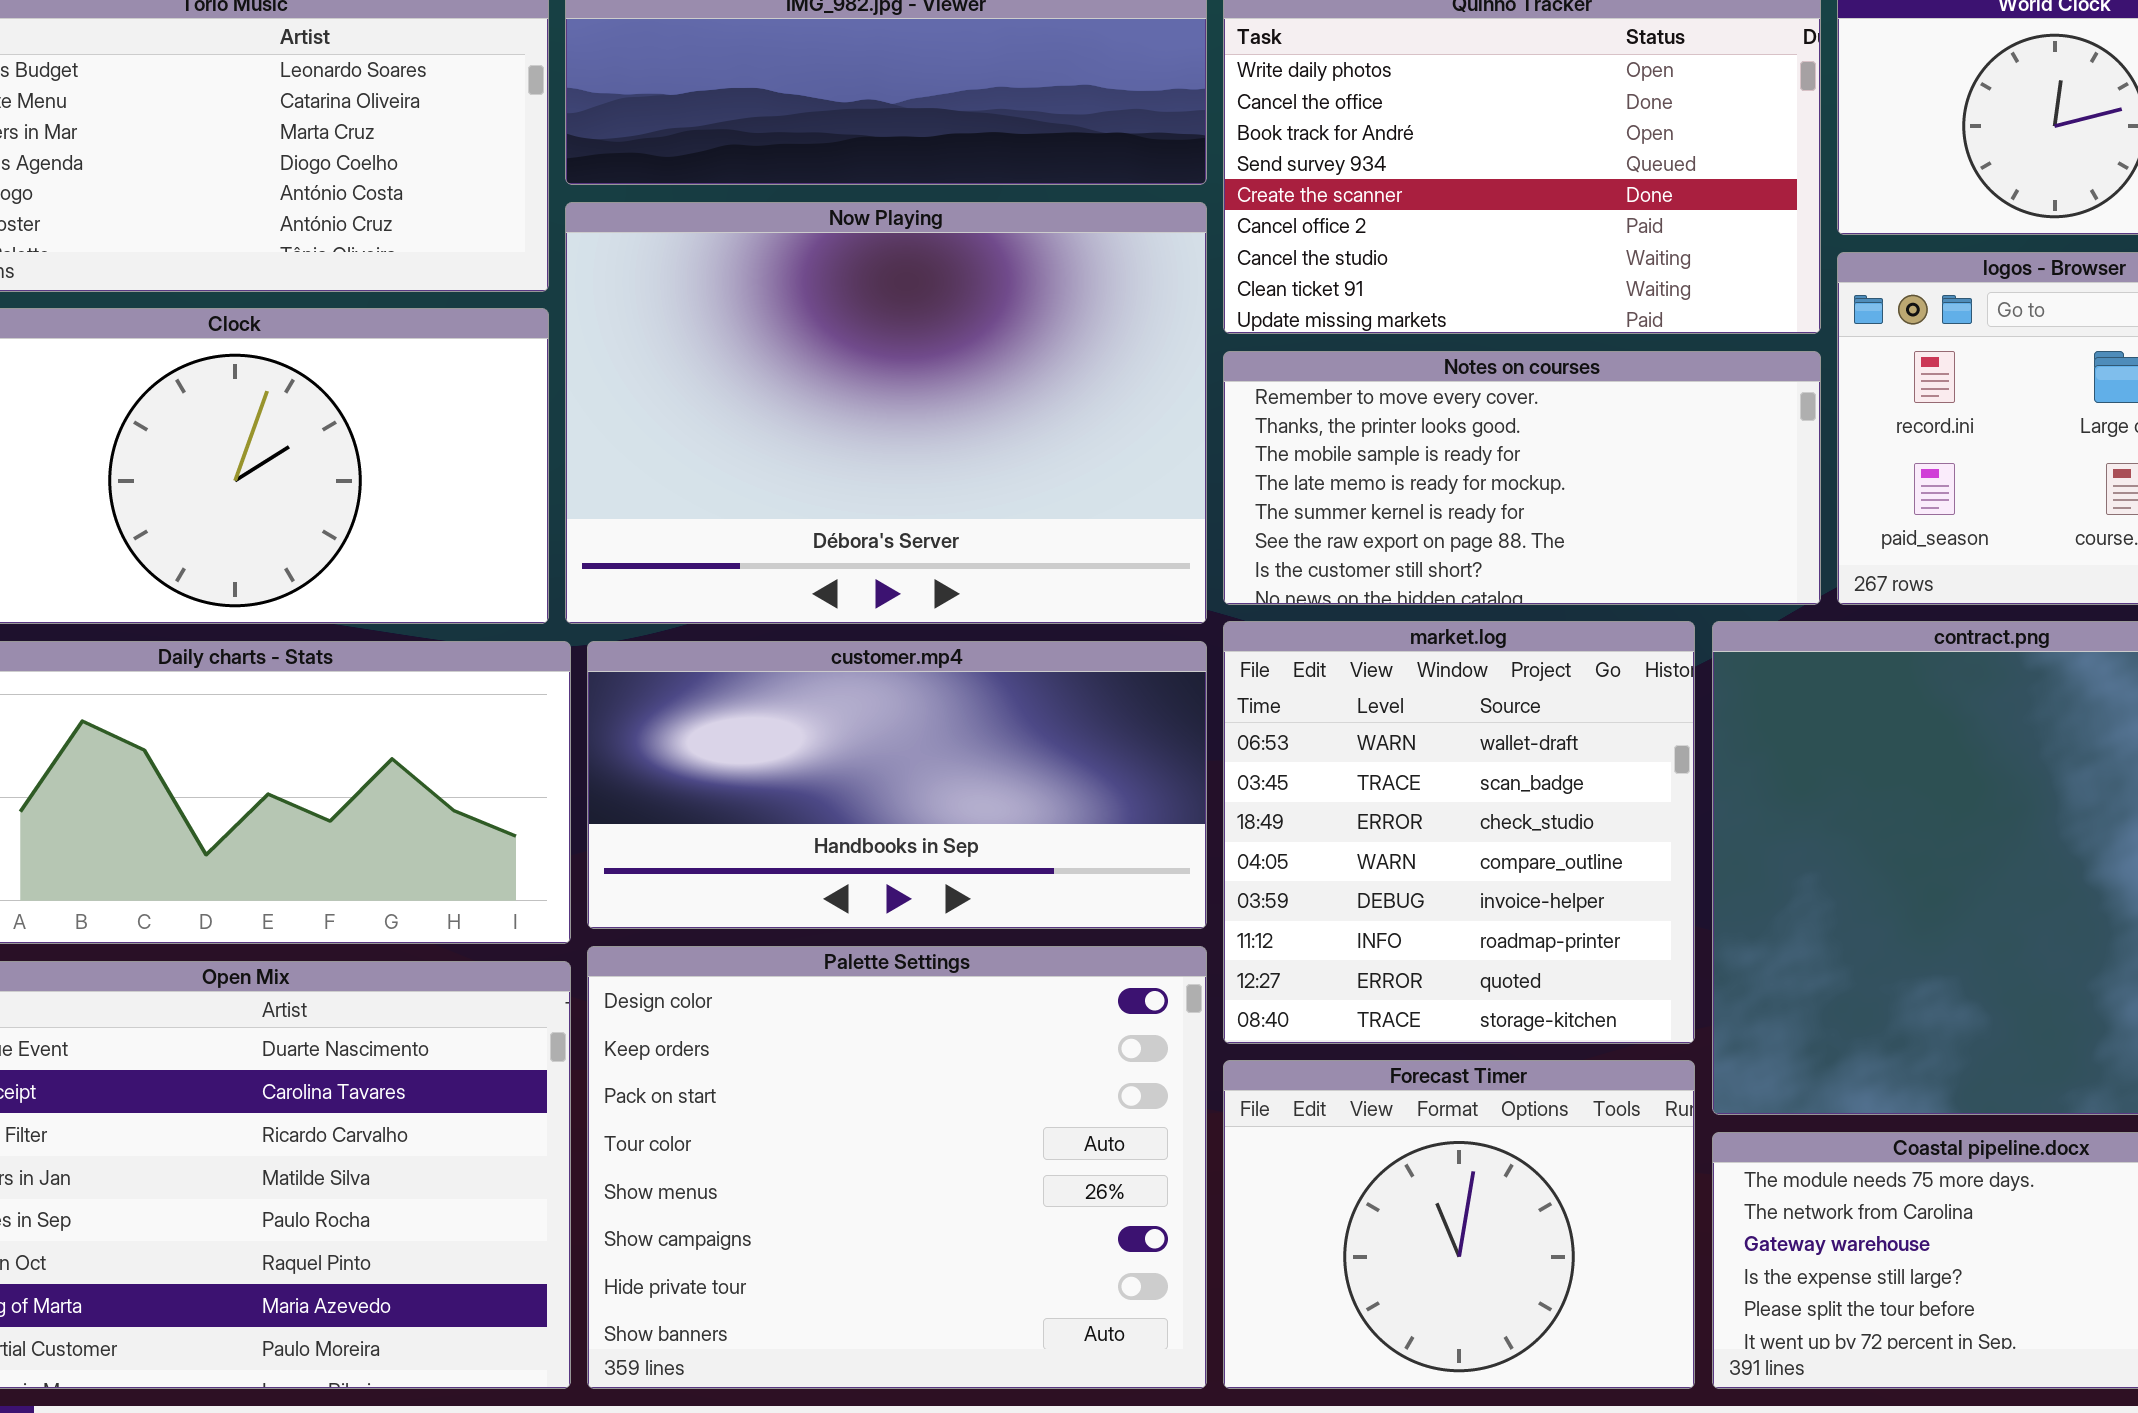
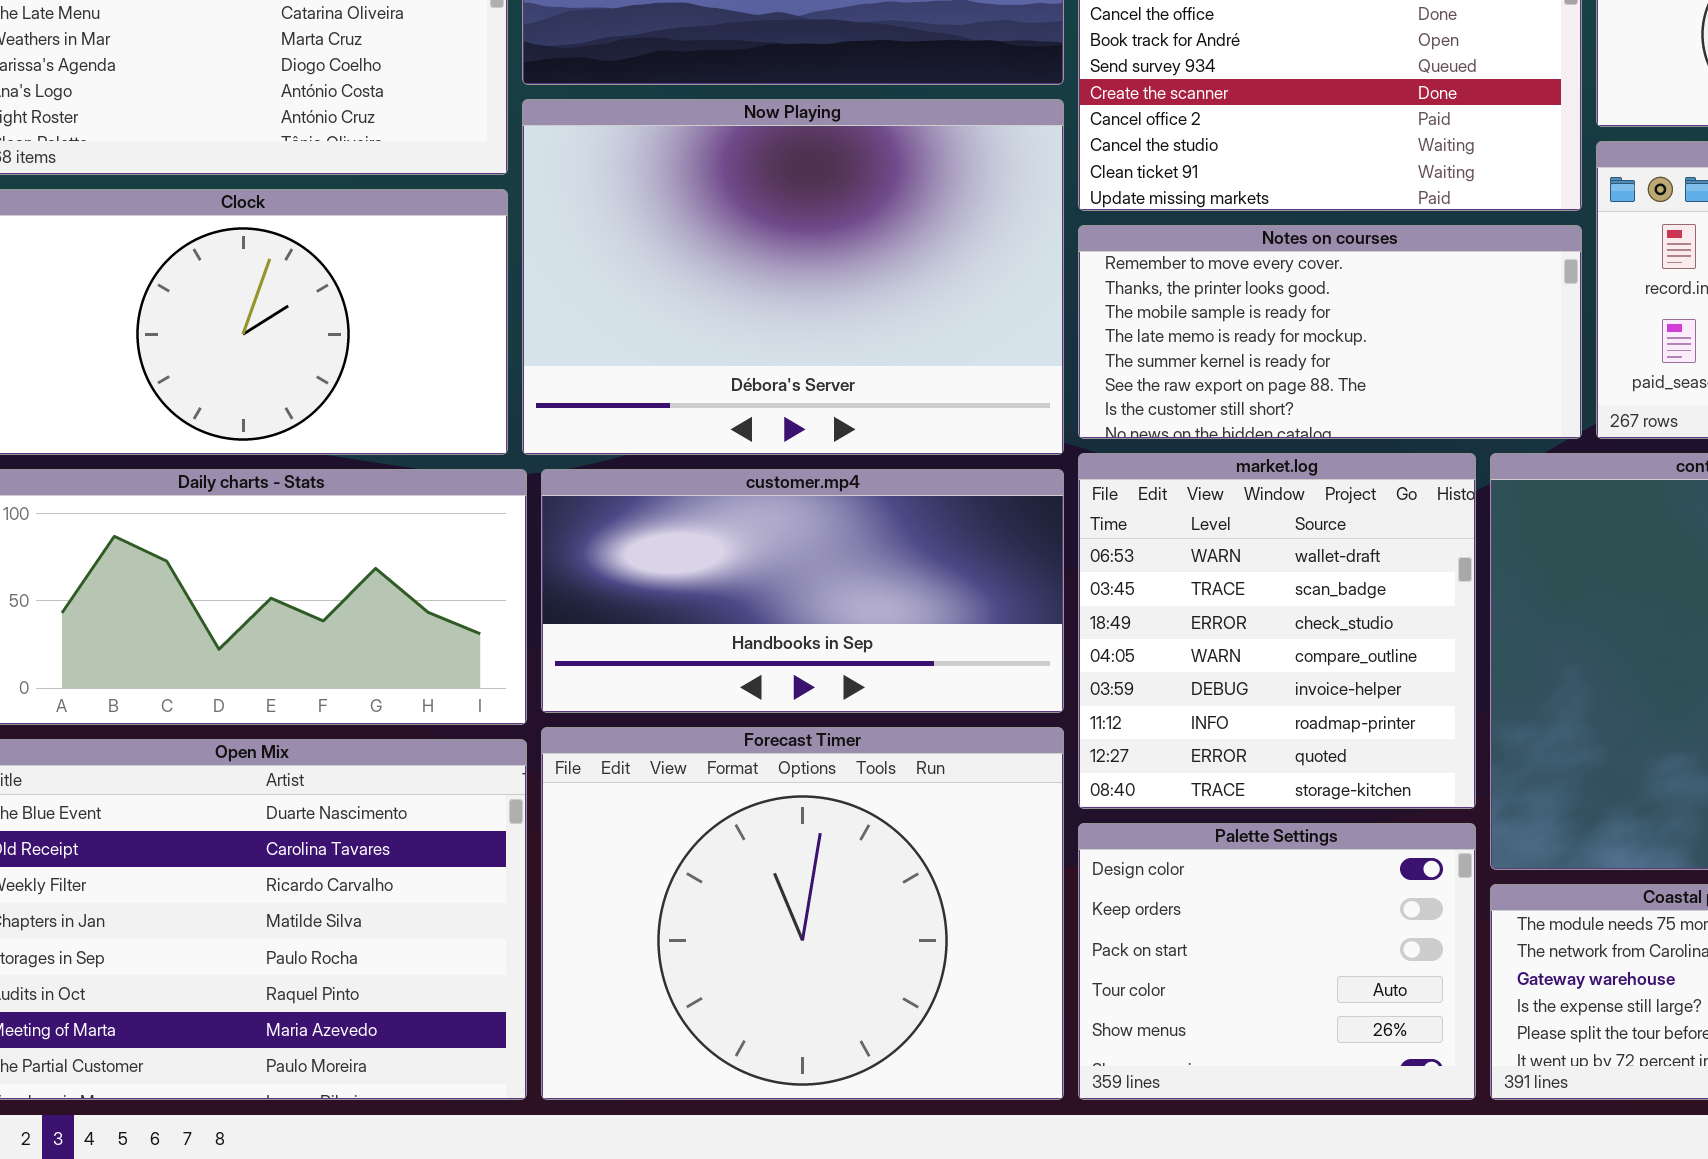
Palette Settings: [587,946,1207,1389] -> [1078,823,1476,1100], moved, resized
Forecast Timer: [1223,1060,1695,1389] -> [541,727,1064,1100], moved, resized

